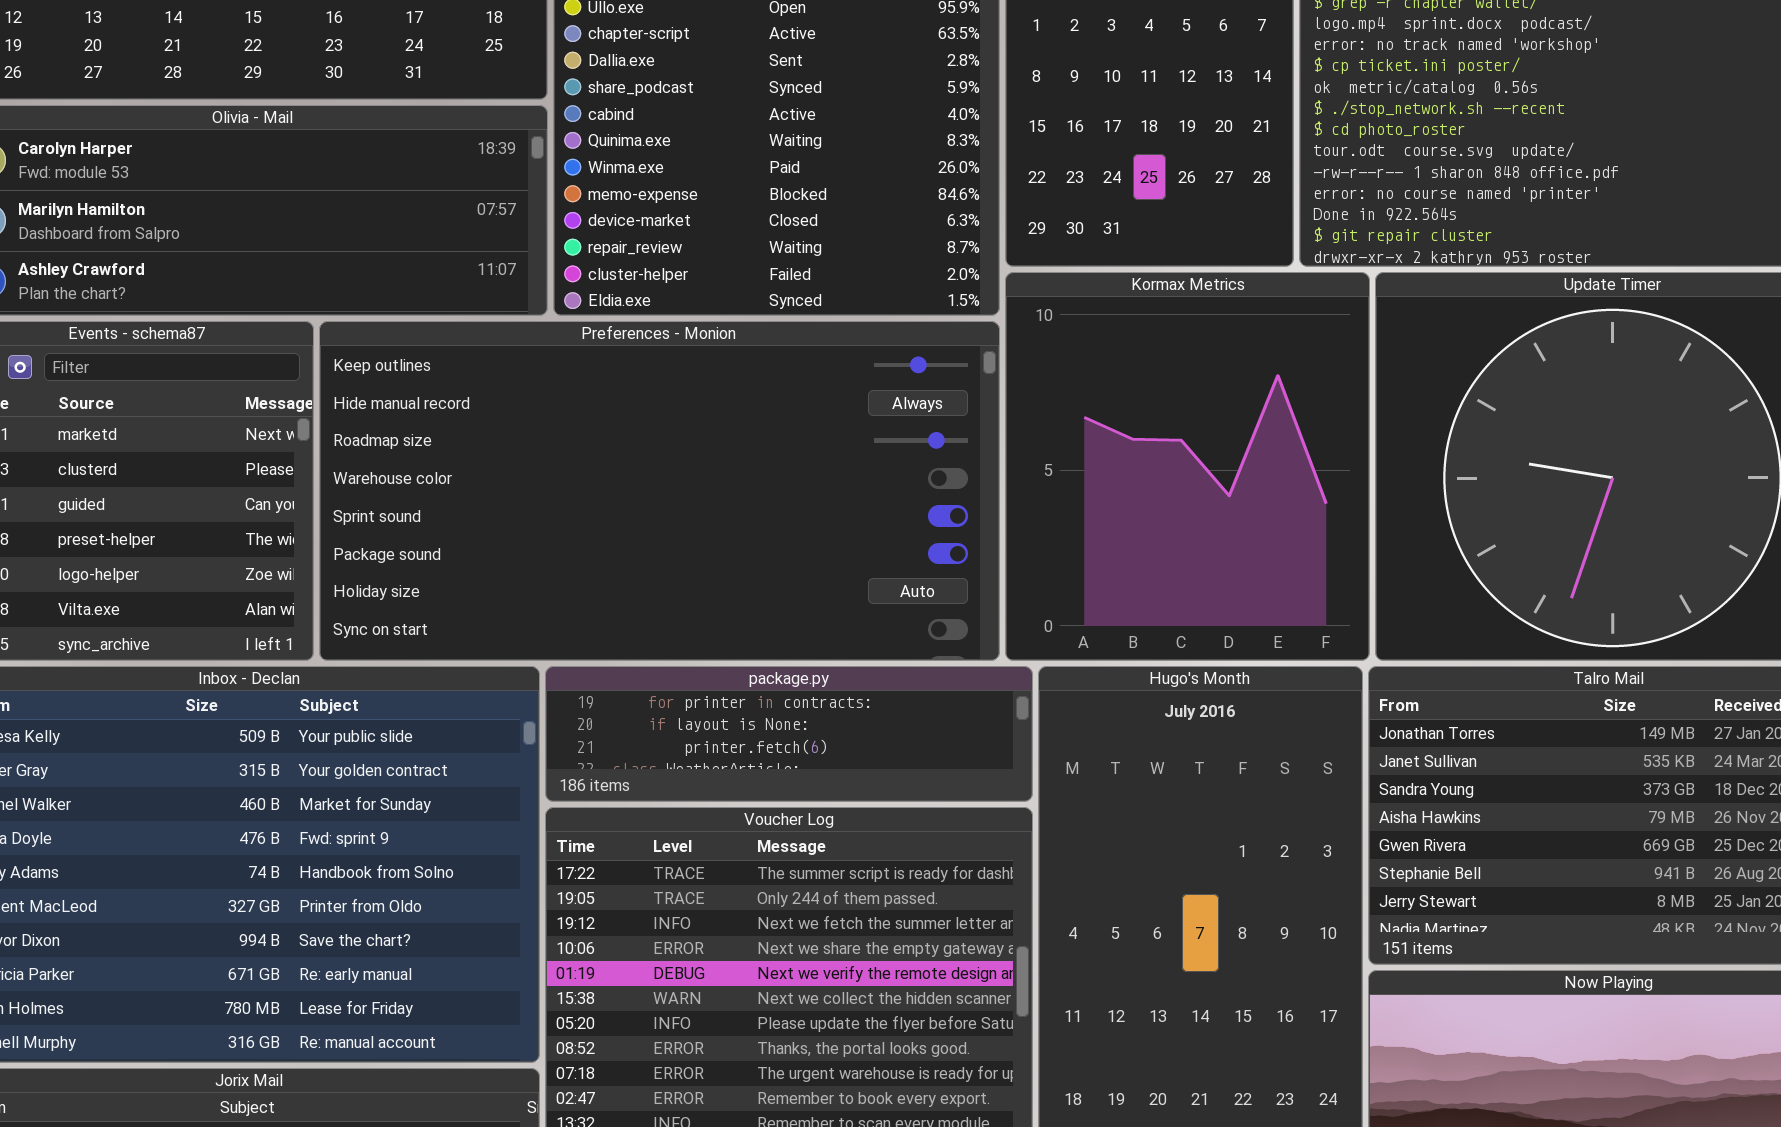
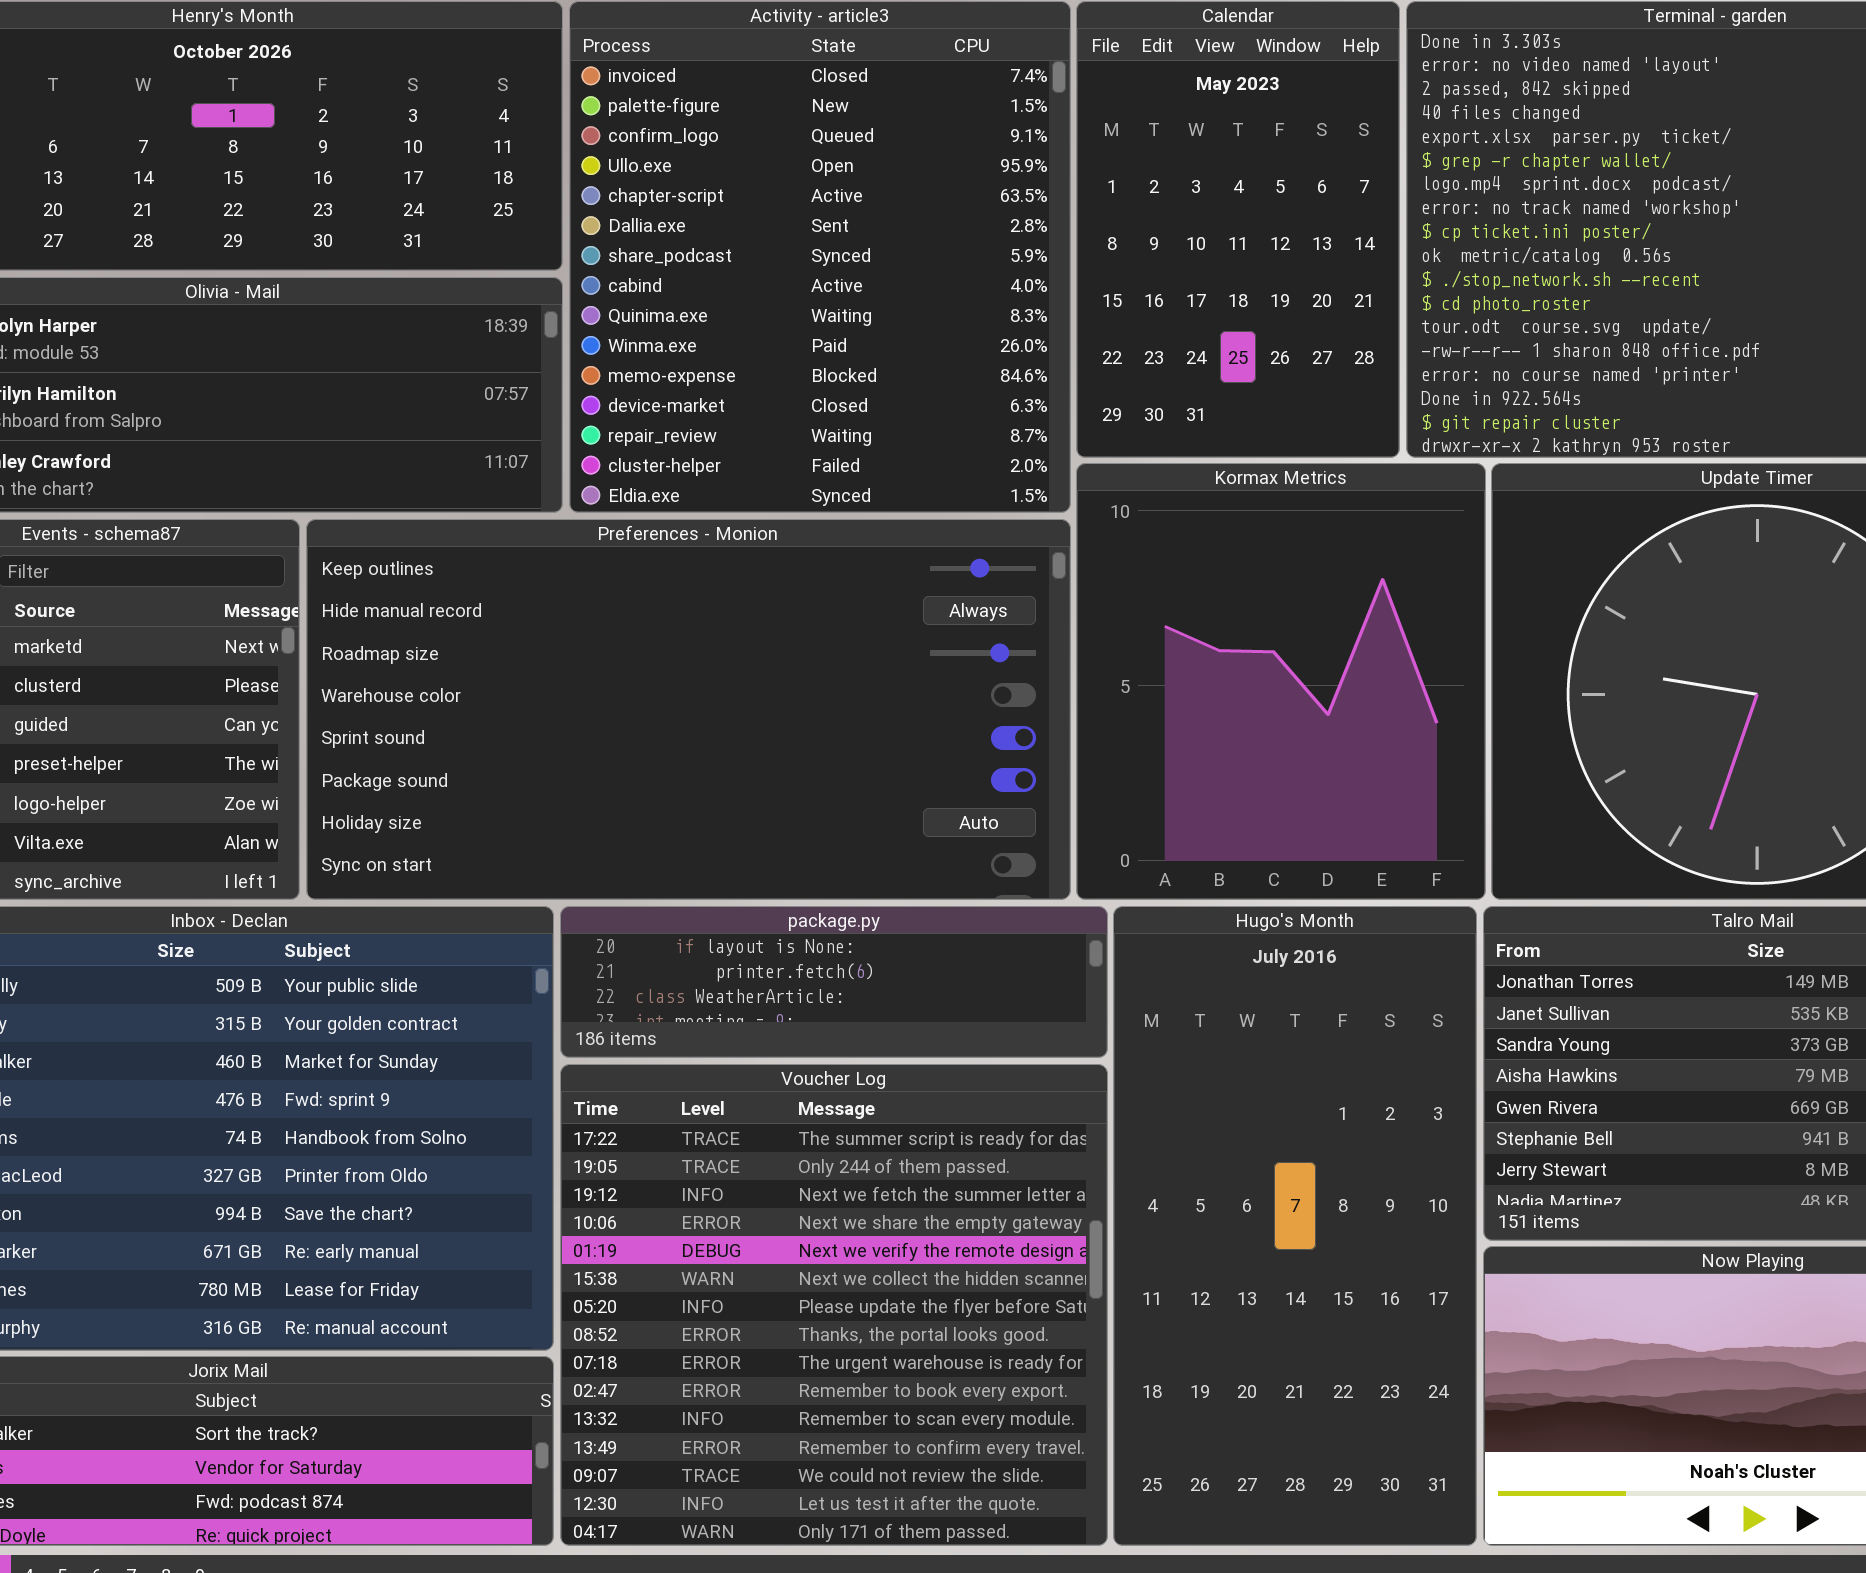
package.py: [545,666,1033,802] -> [560,906,1108,1058], scrolled down 1 row

